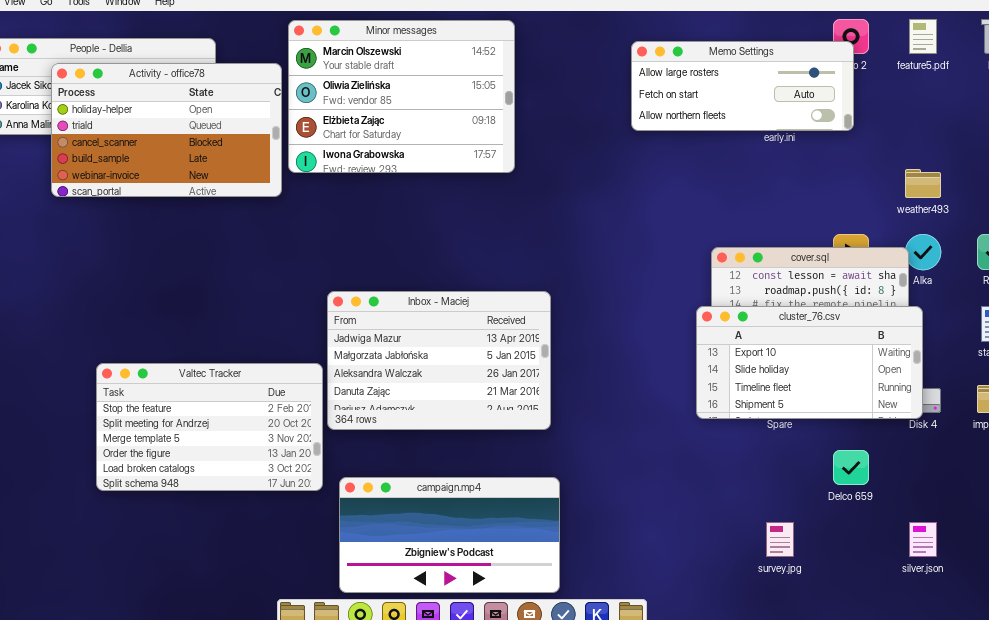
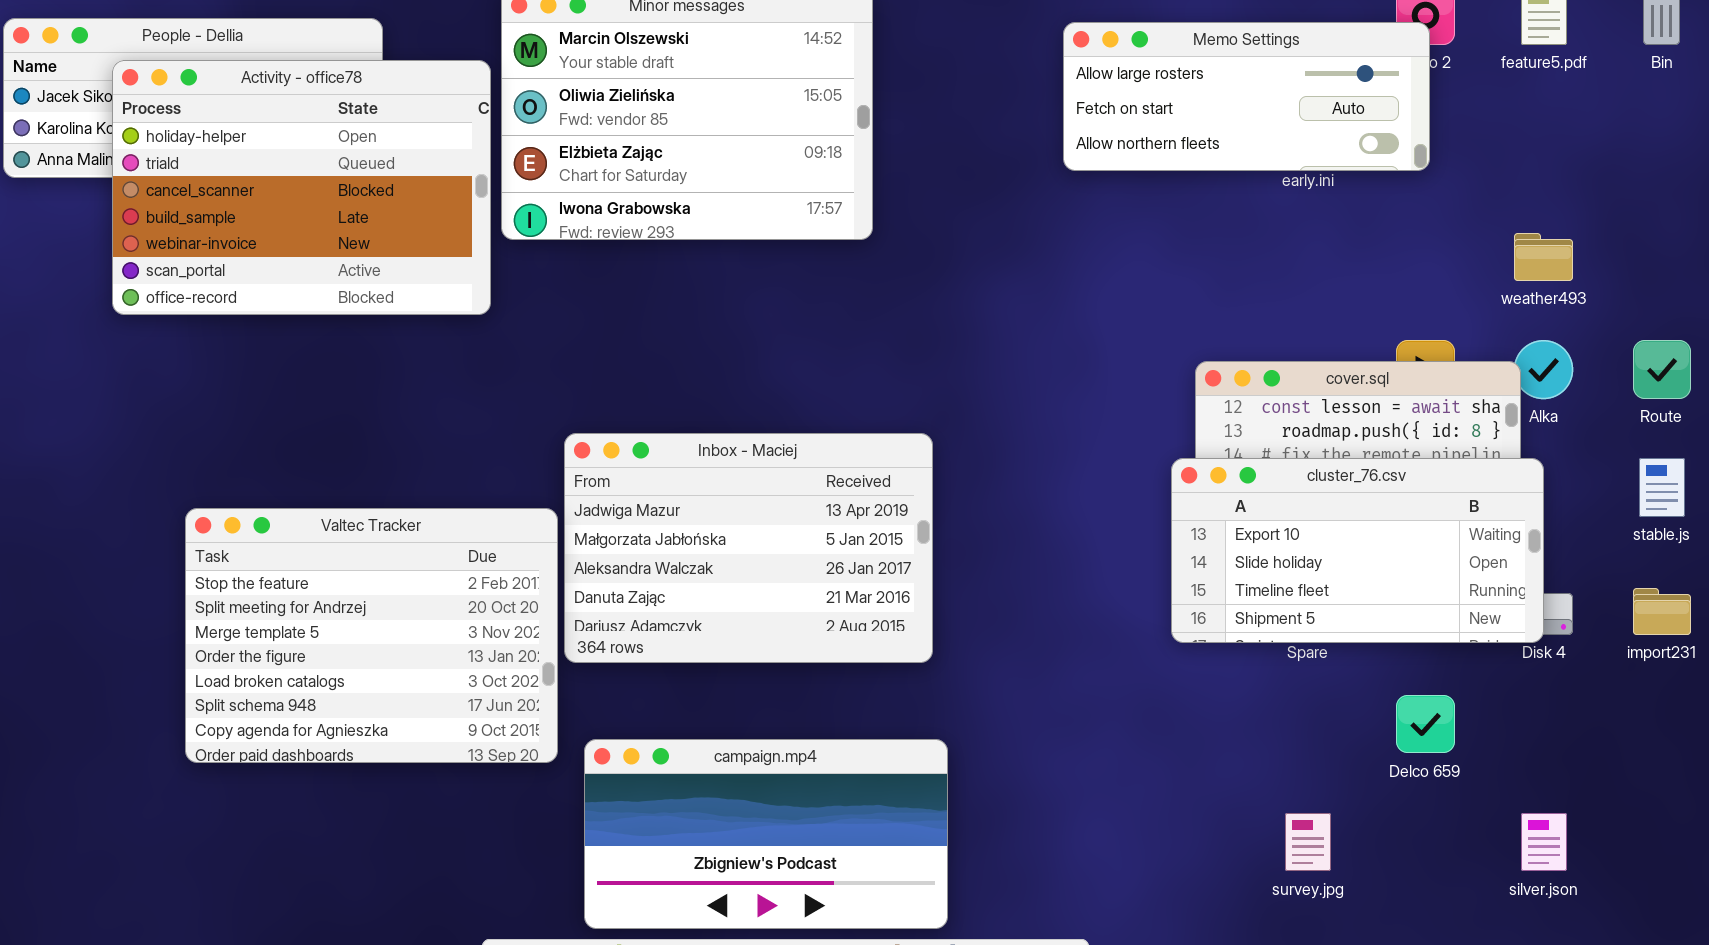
Activity - office78: [51,63,282,197] -> [112,60,491,315], resized
Valtec Tracker: [96,363,323,491] -> [185,508,558,763], resized

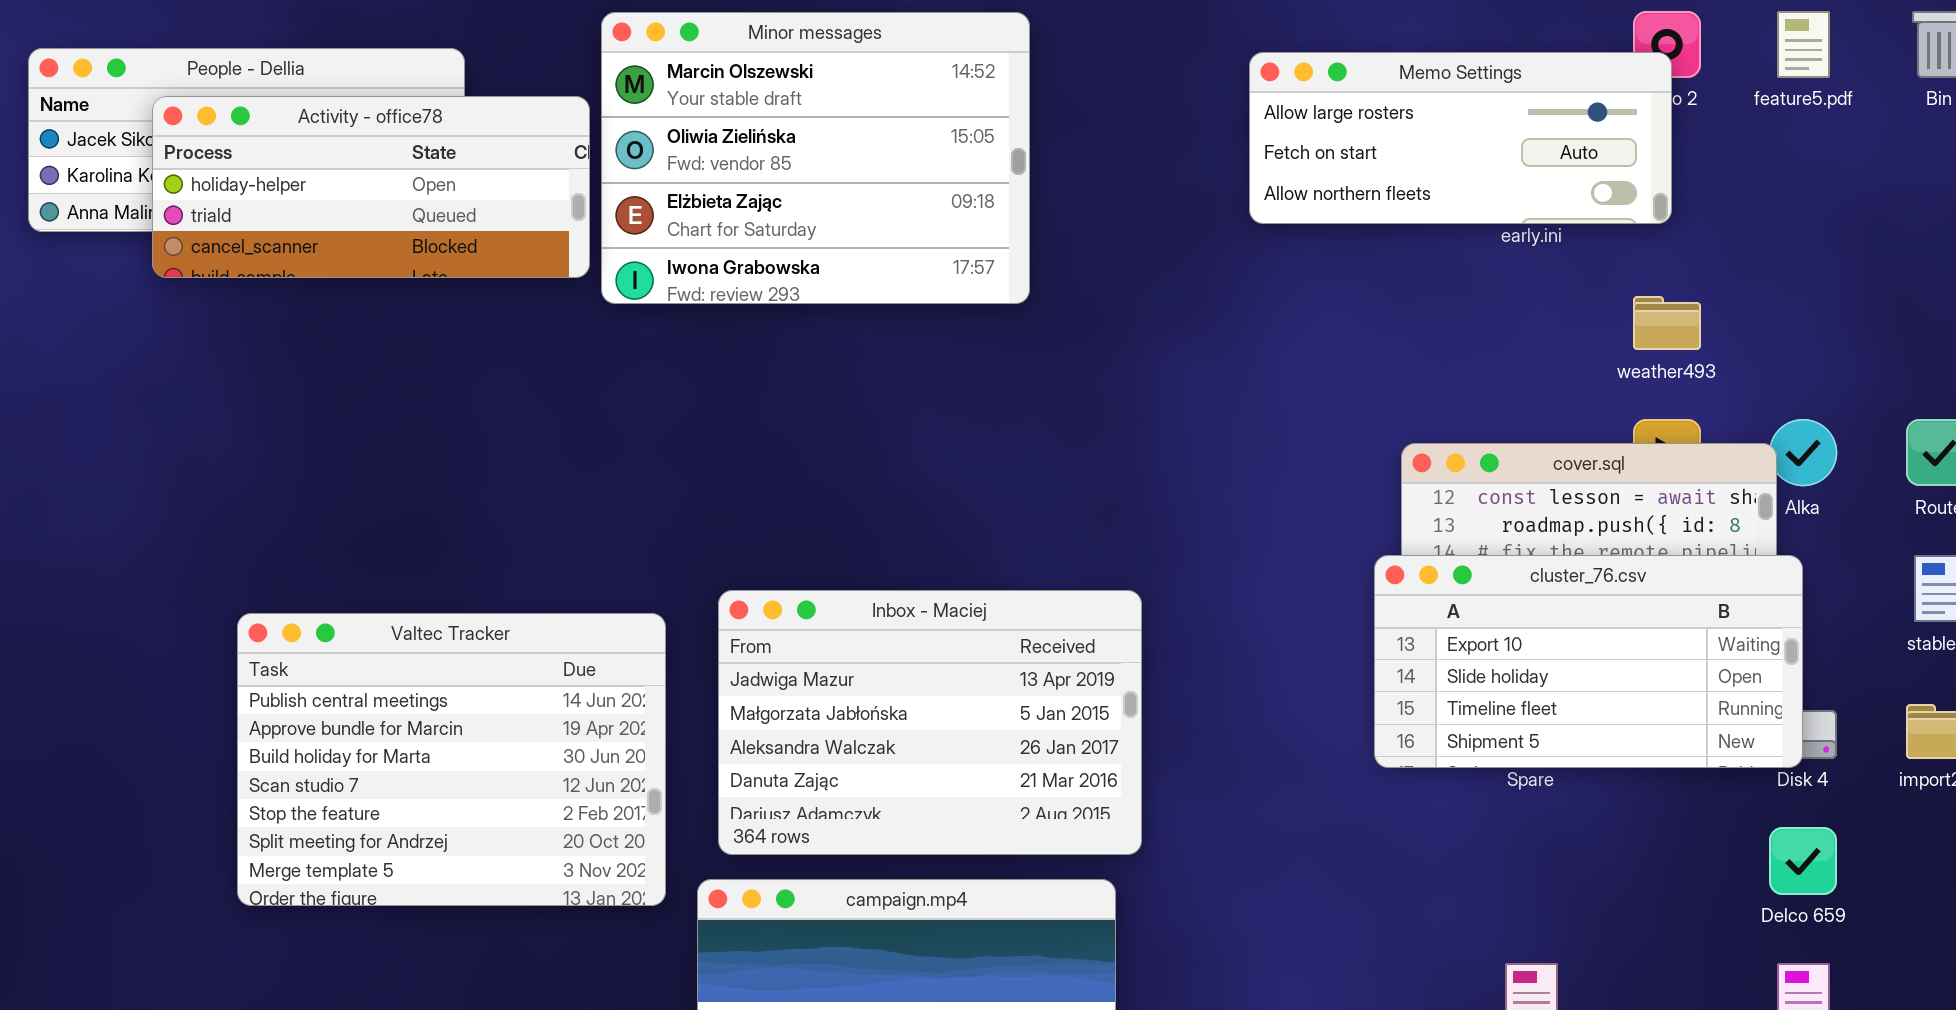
Activity - office78: [112,60,491,315] -> [152,96,590,278], resized
weather493: [1514,233,1573,281] -> [1633,296,1701,350], moved
Inbox - Maciej: [564,433,933,663] -> [718,590,1142,855], moved
Valtec Tracker: [185,508,558,763] -> [237,613,666,906], scrolled up 4 rows
Delco 659: [1396,695,1455,753] -> [1769,827,1837,895], moved

